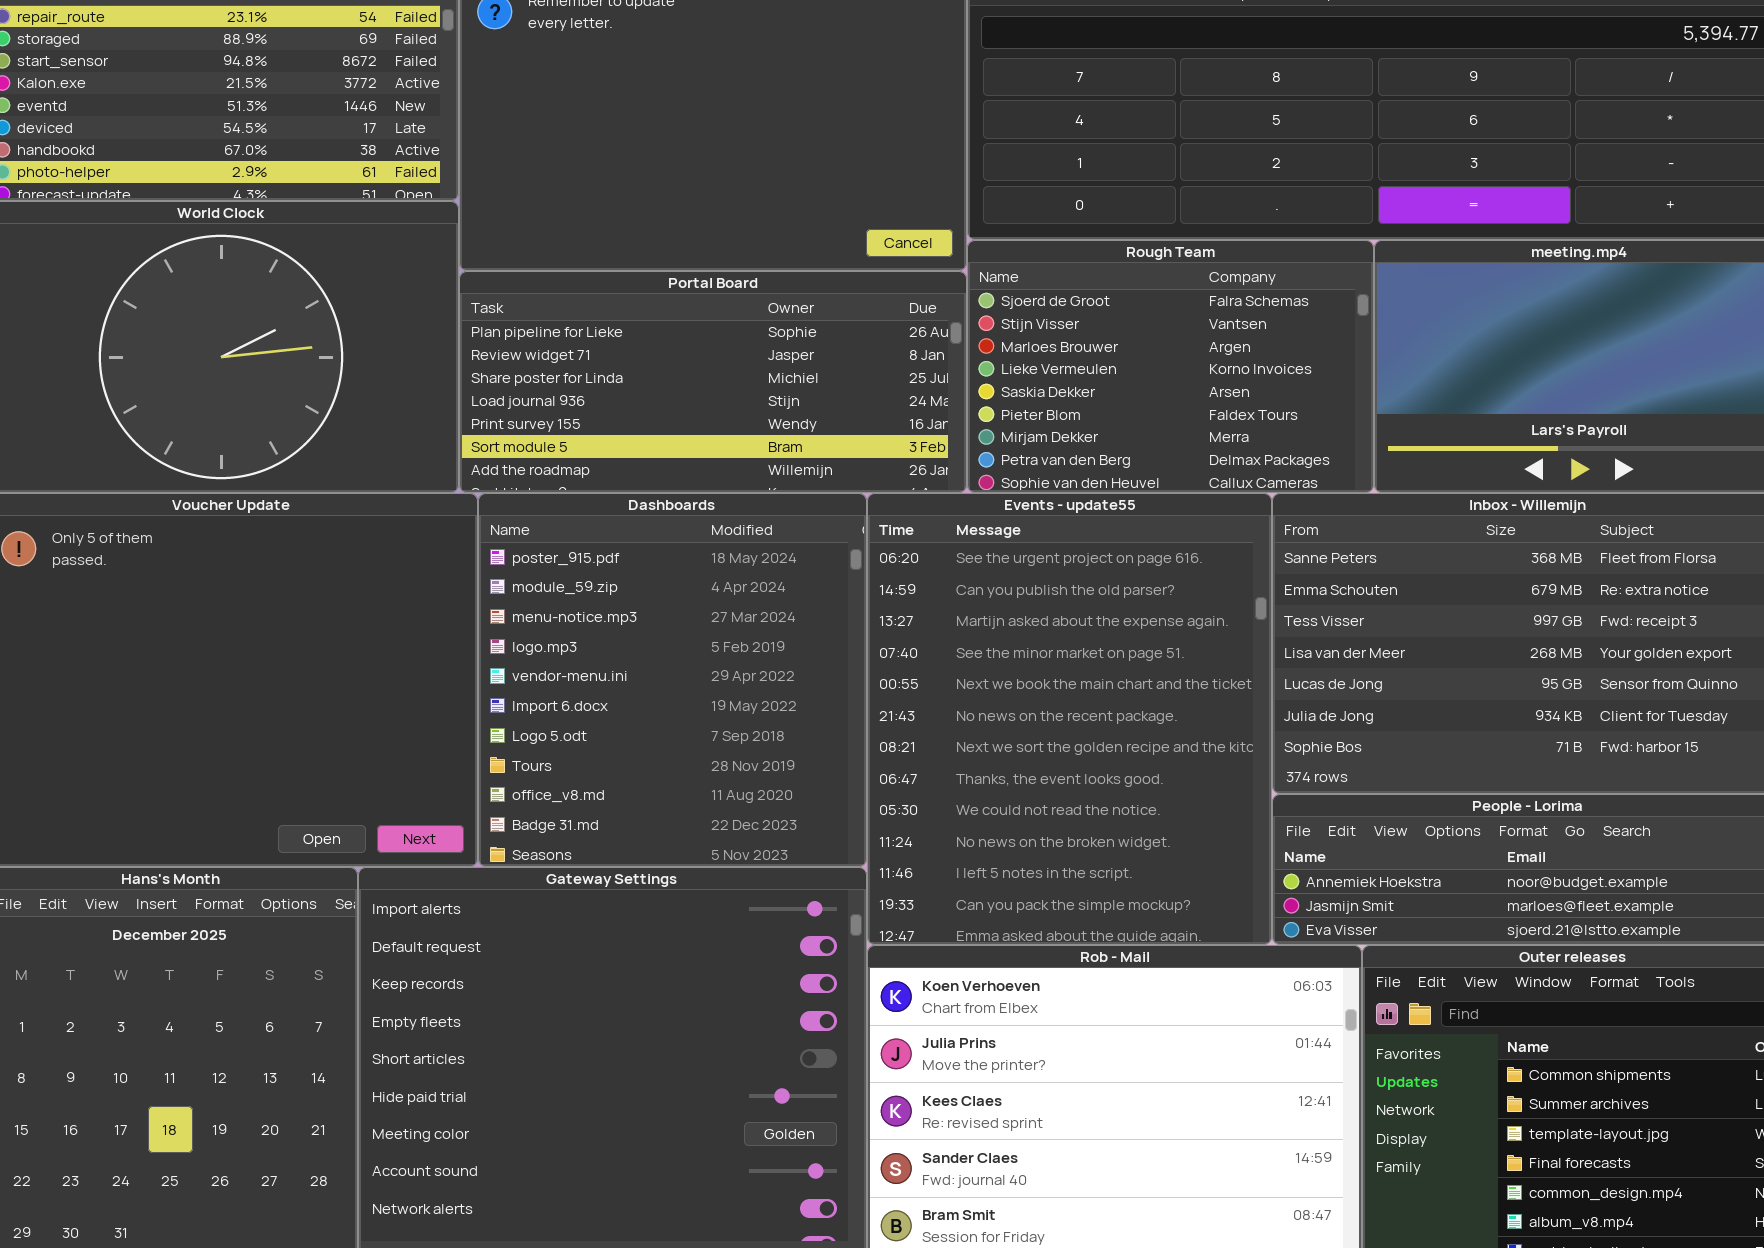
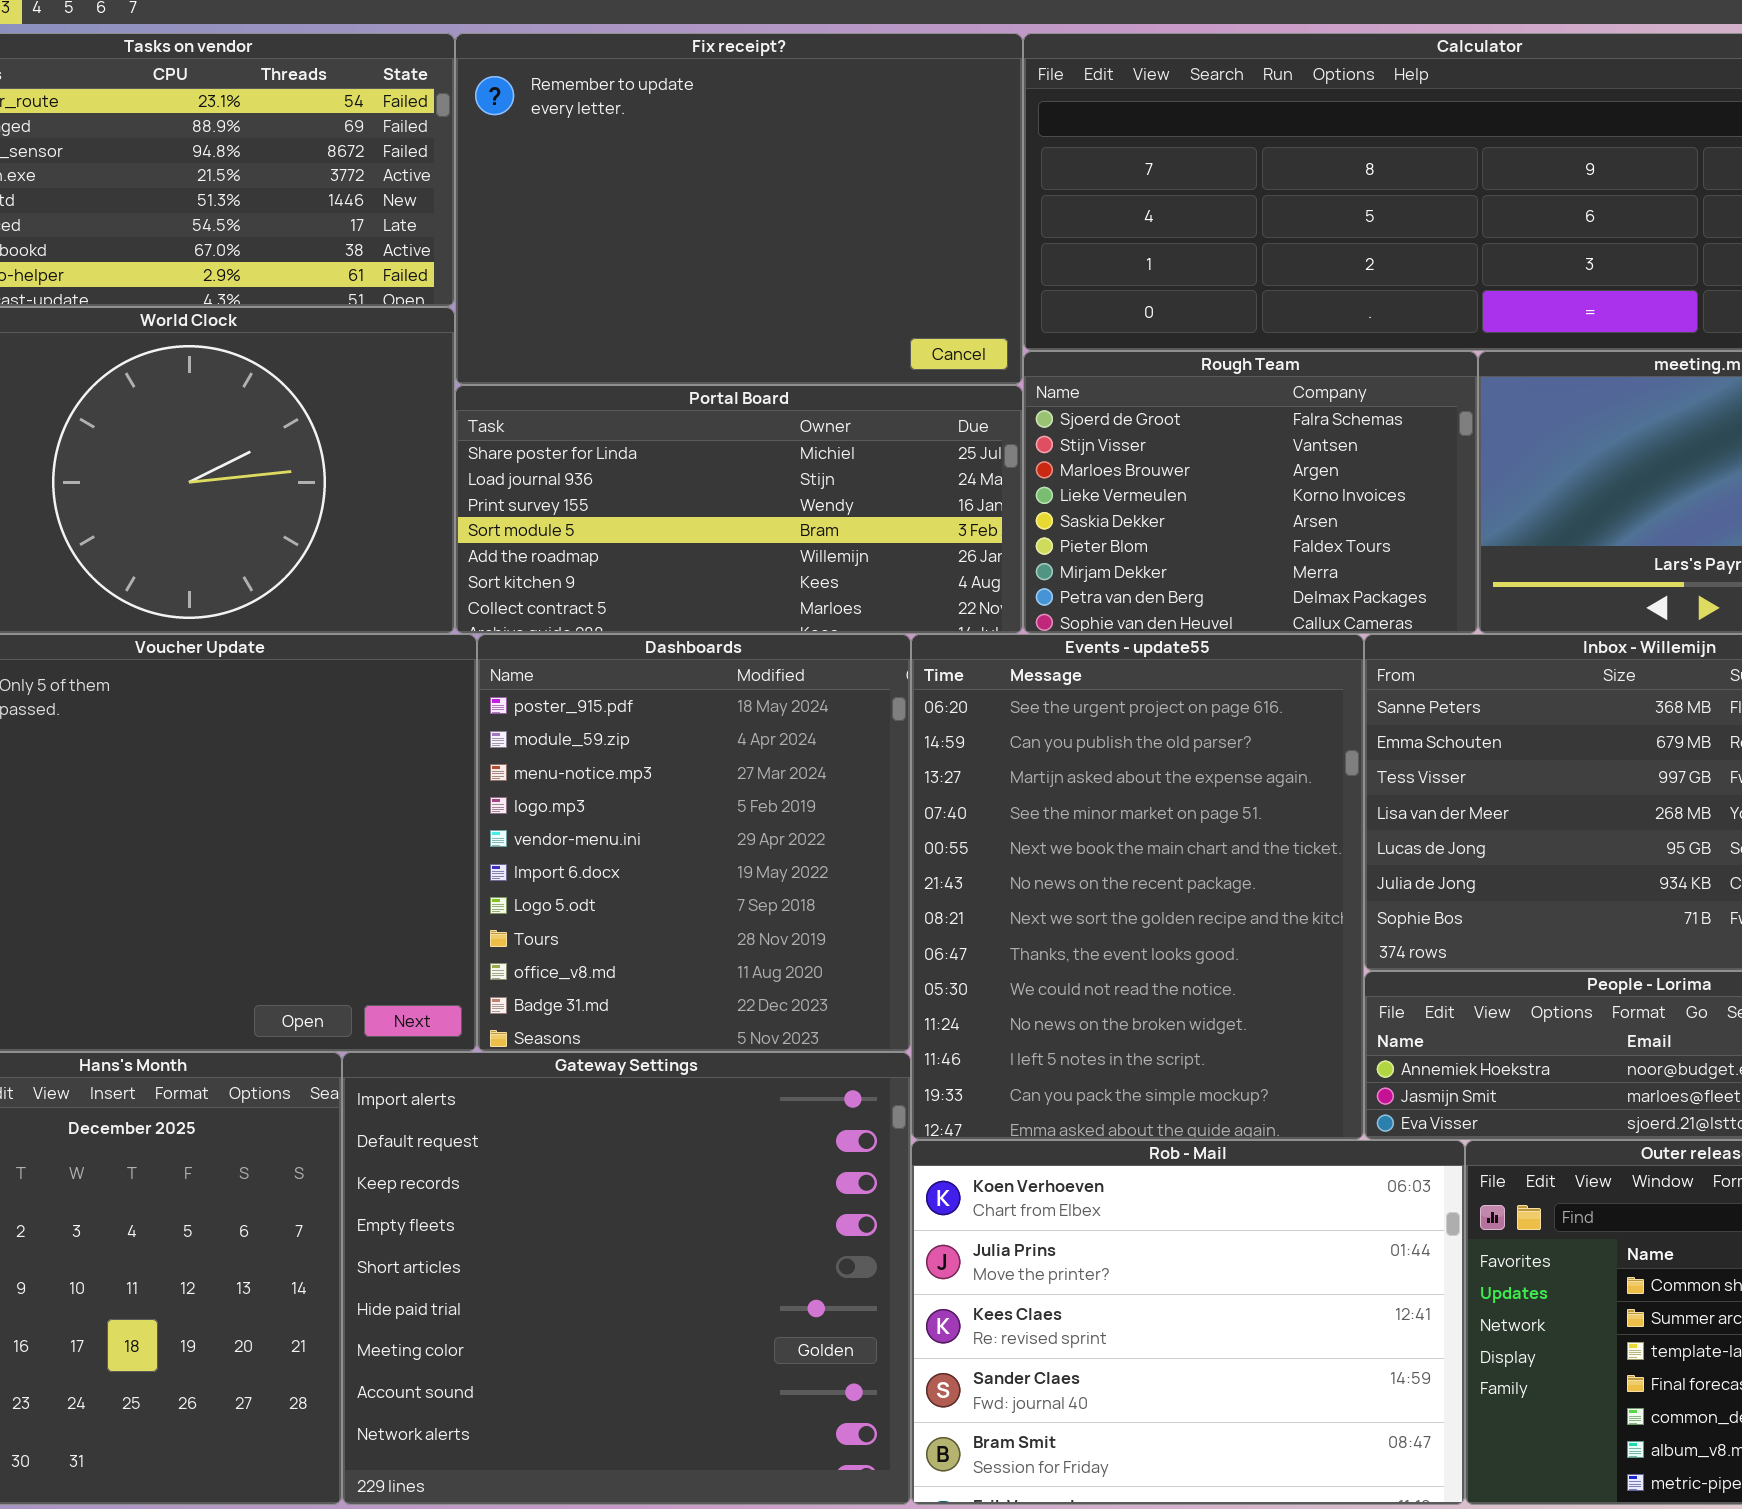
Portal Board: [459,271,967,493] -> [455,385,1023,634], scrolled down 2 rows

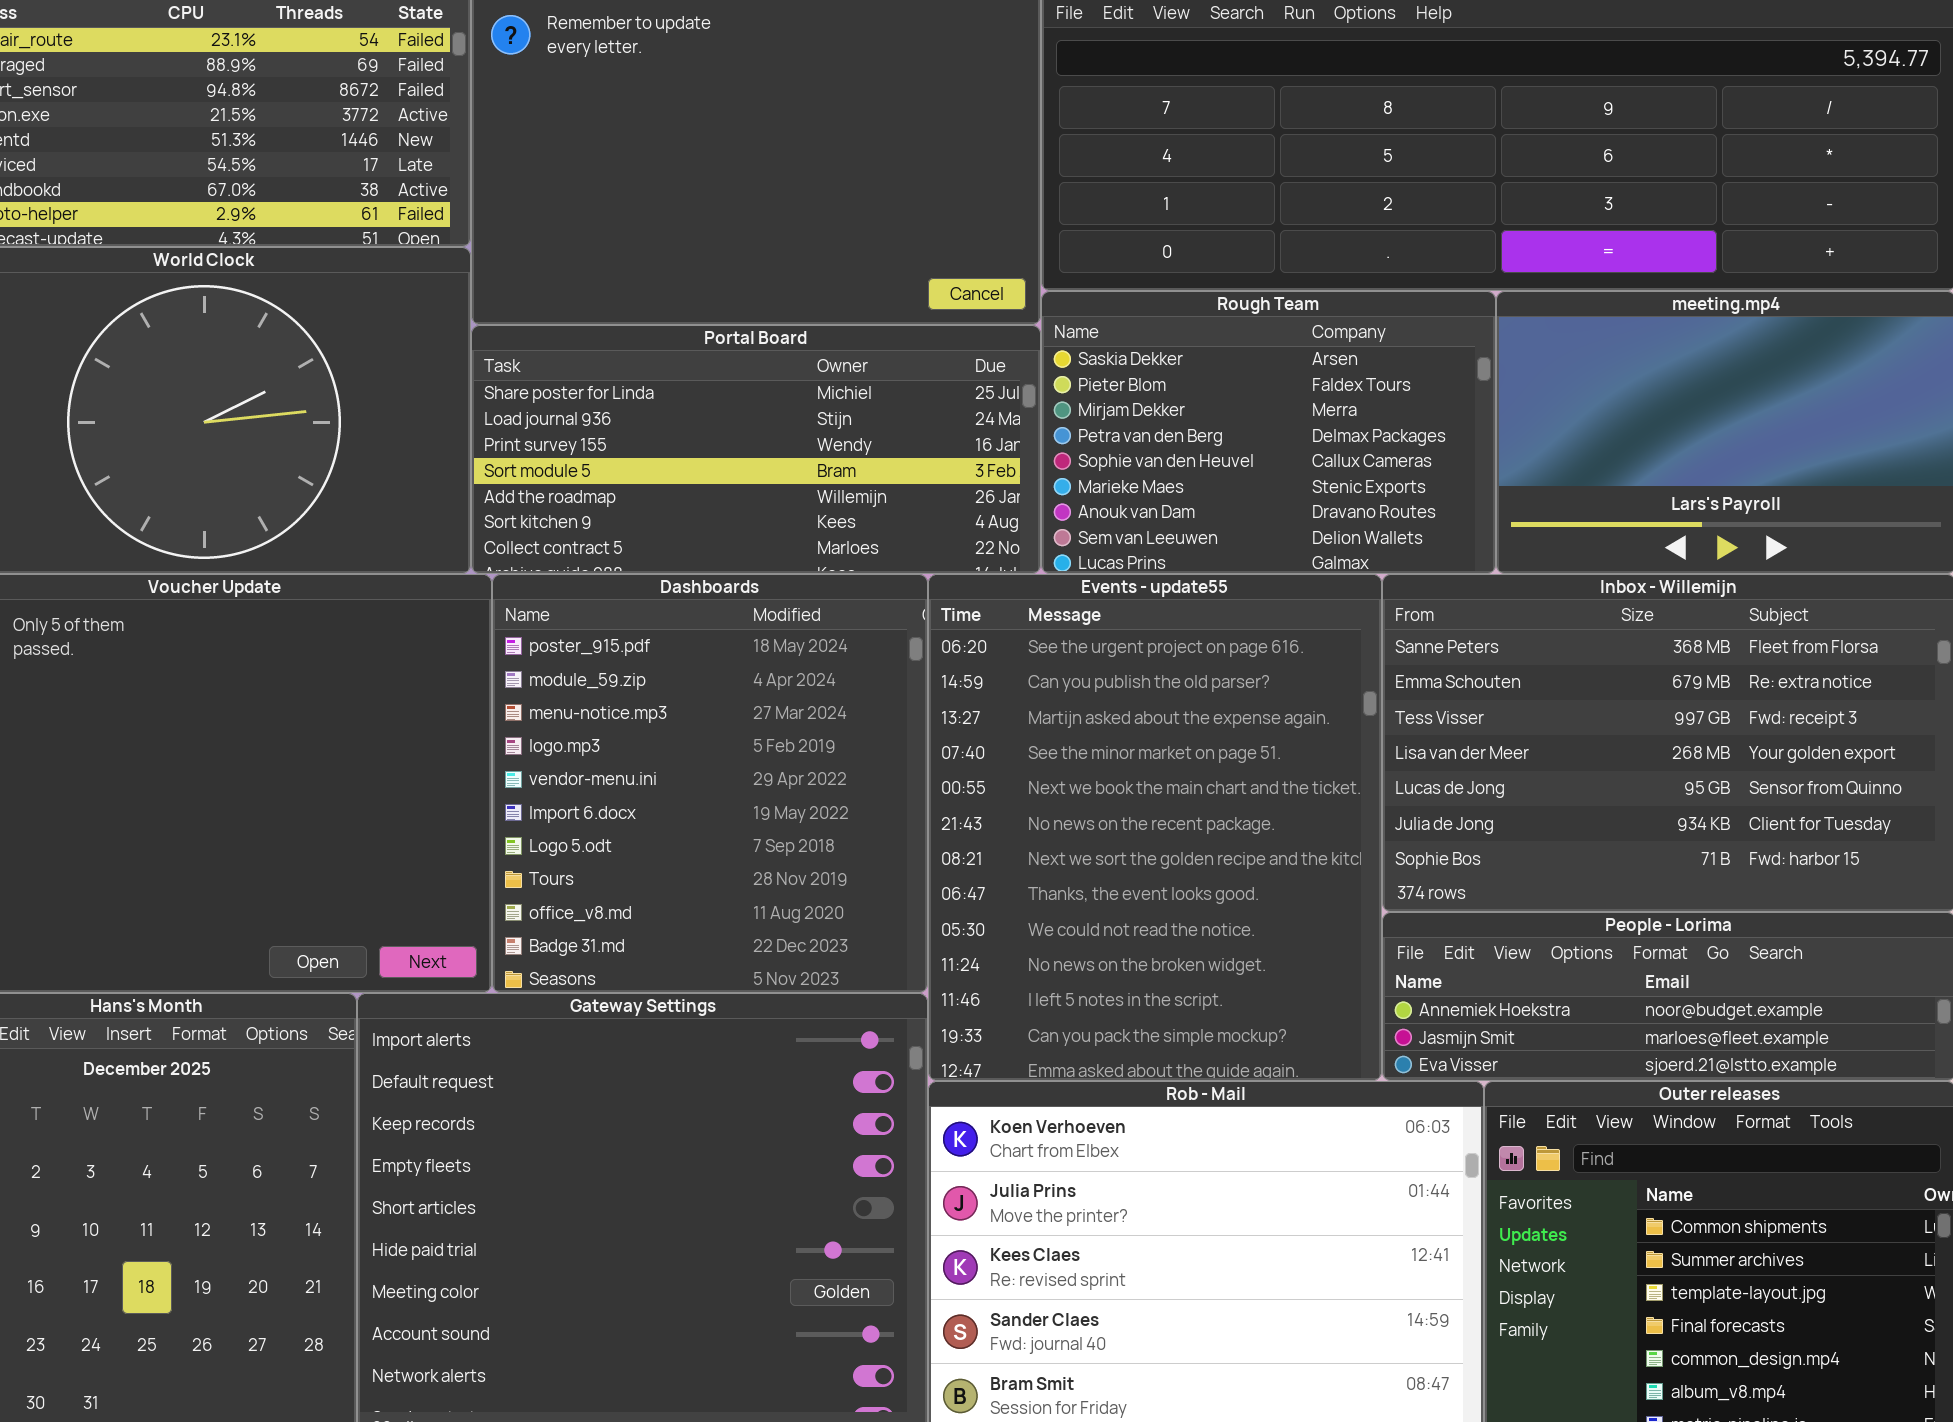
Rough Team: [1023,351,1478,634] -> [1041,291,1496,574], scrolled down 4 rows

